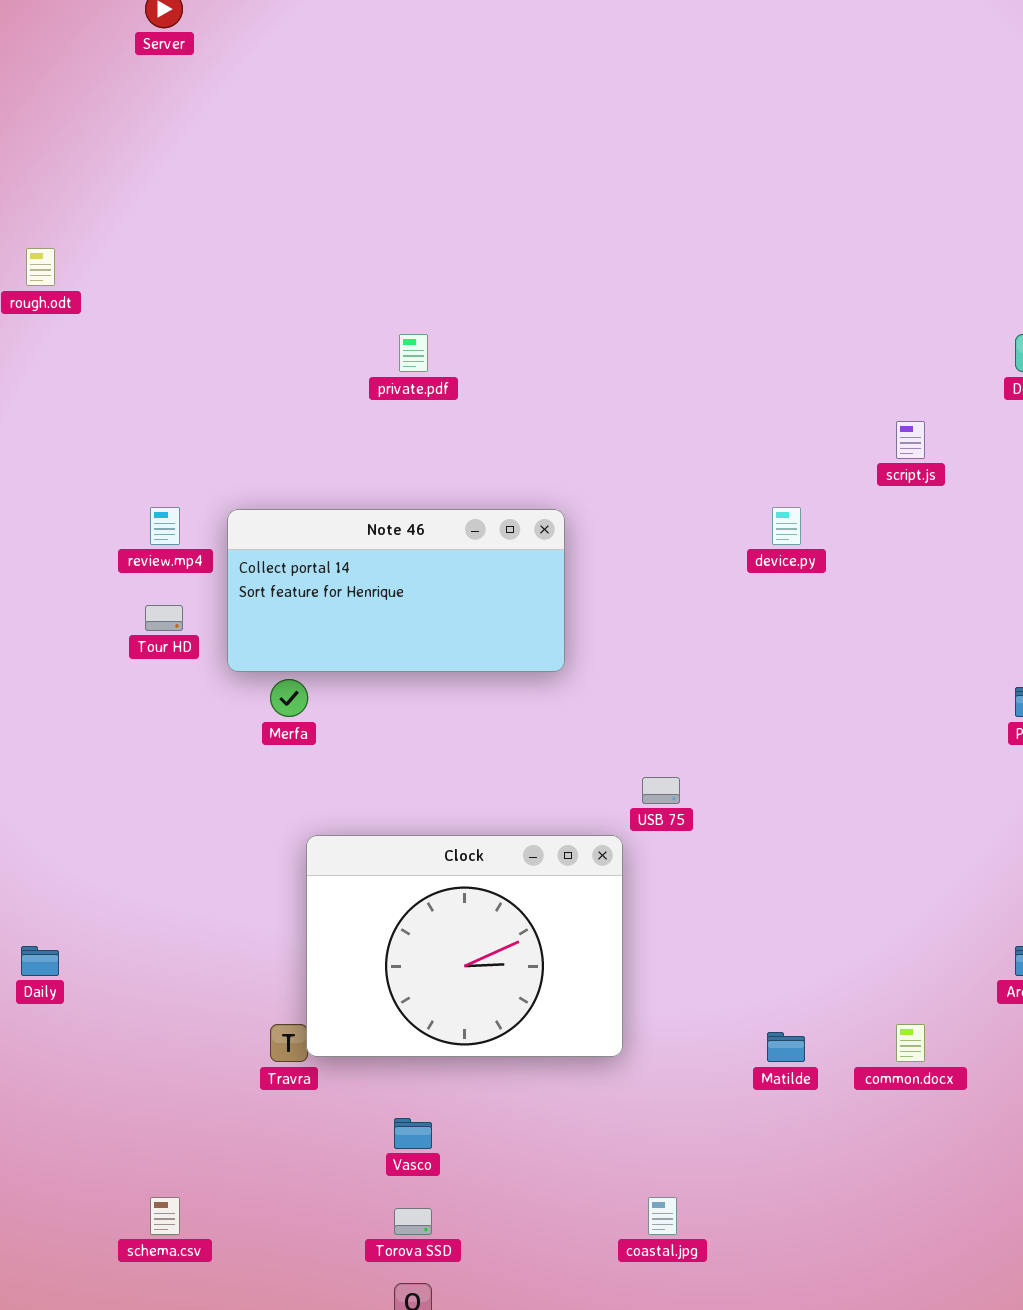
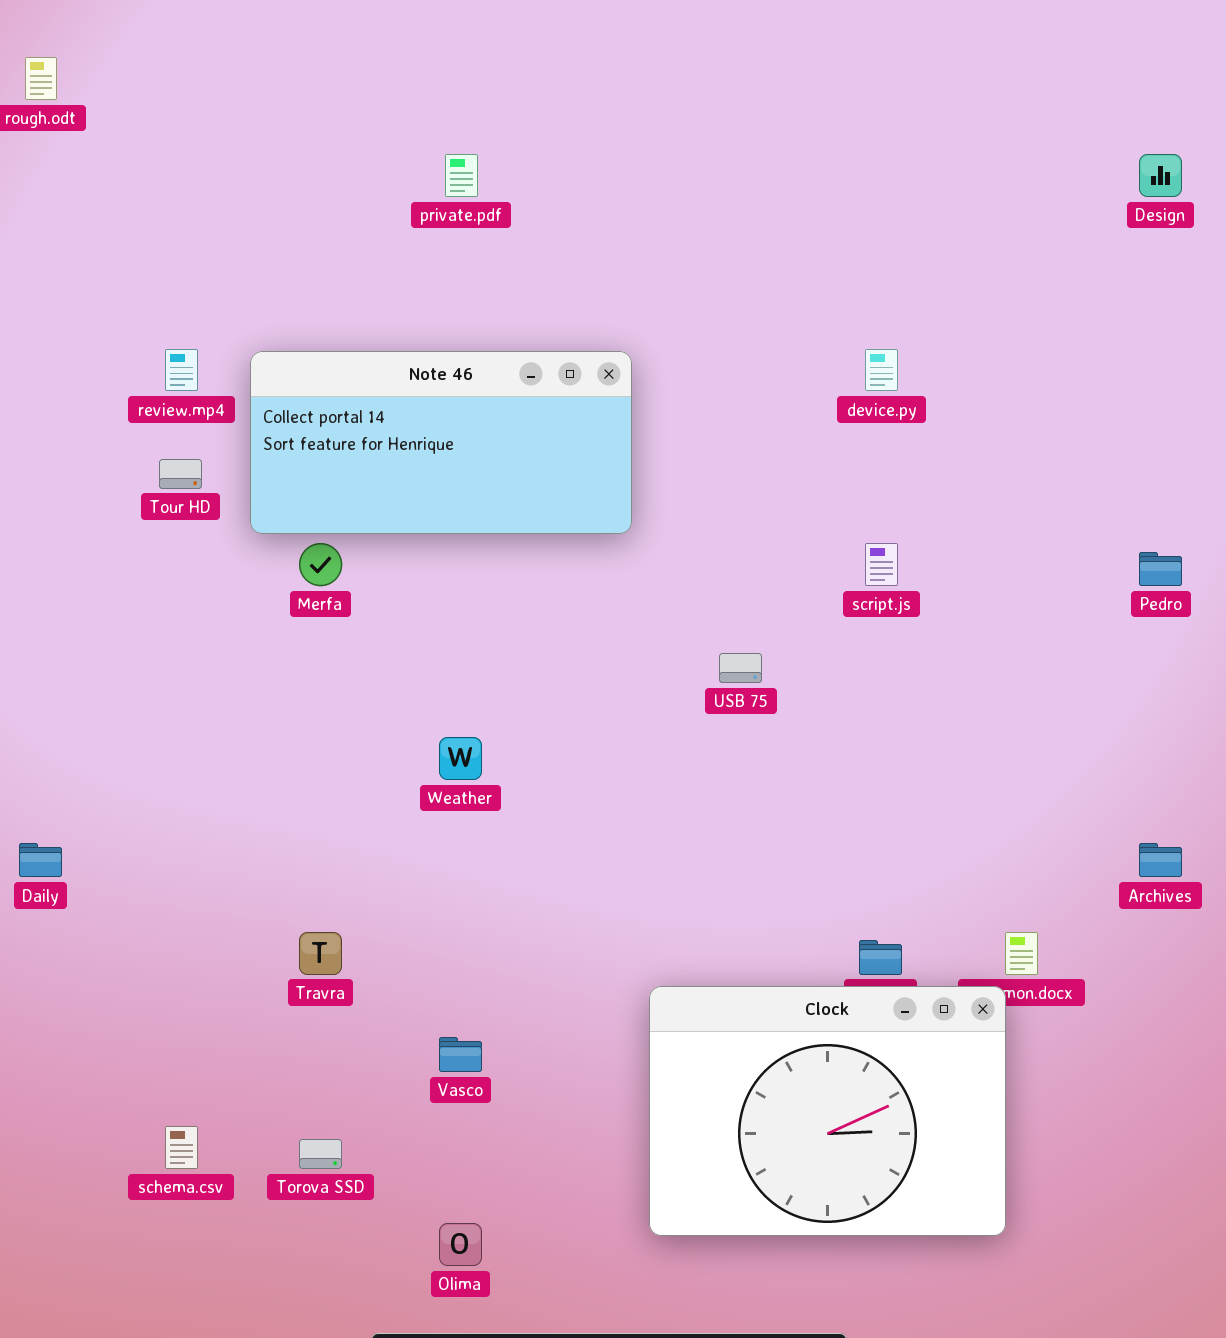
script.js: [896,421,925,459] -> [865,543,898,586], moved
Clock: [306,835,623,1057] -> [649,986,1006,1236], moved
Torova SSD: [394,1208,432,1235] -> [299,1139,342,1169], moved

